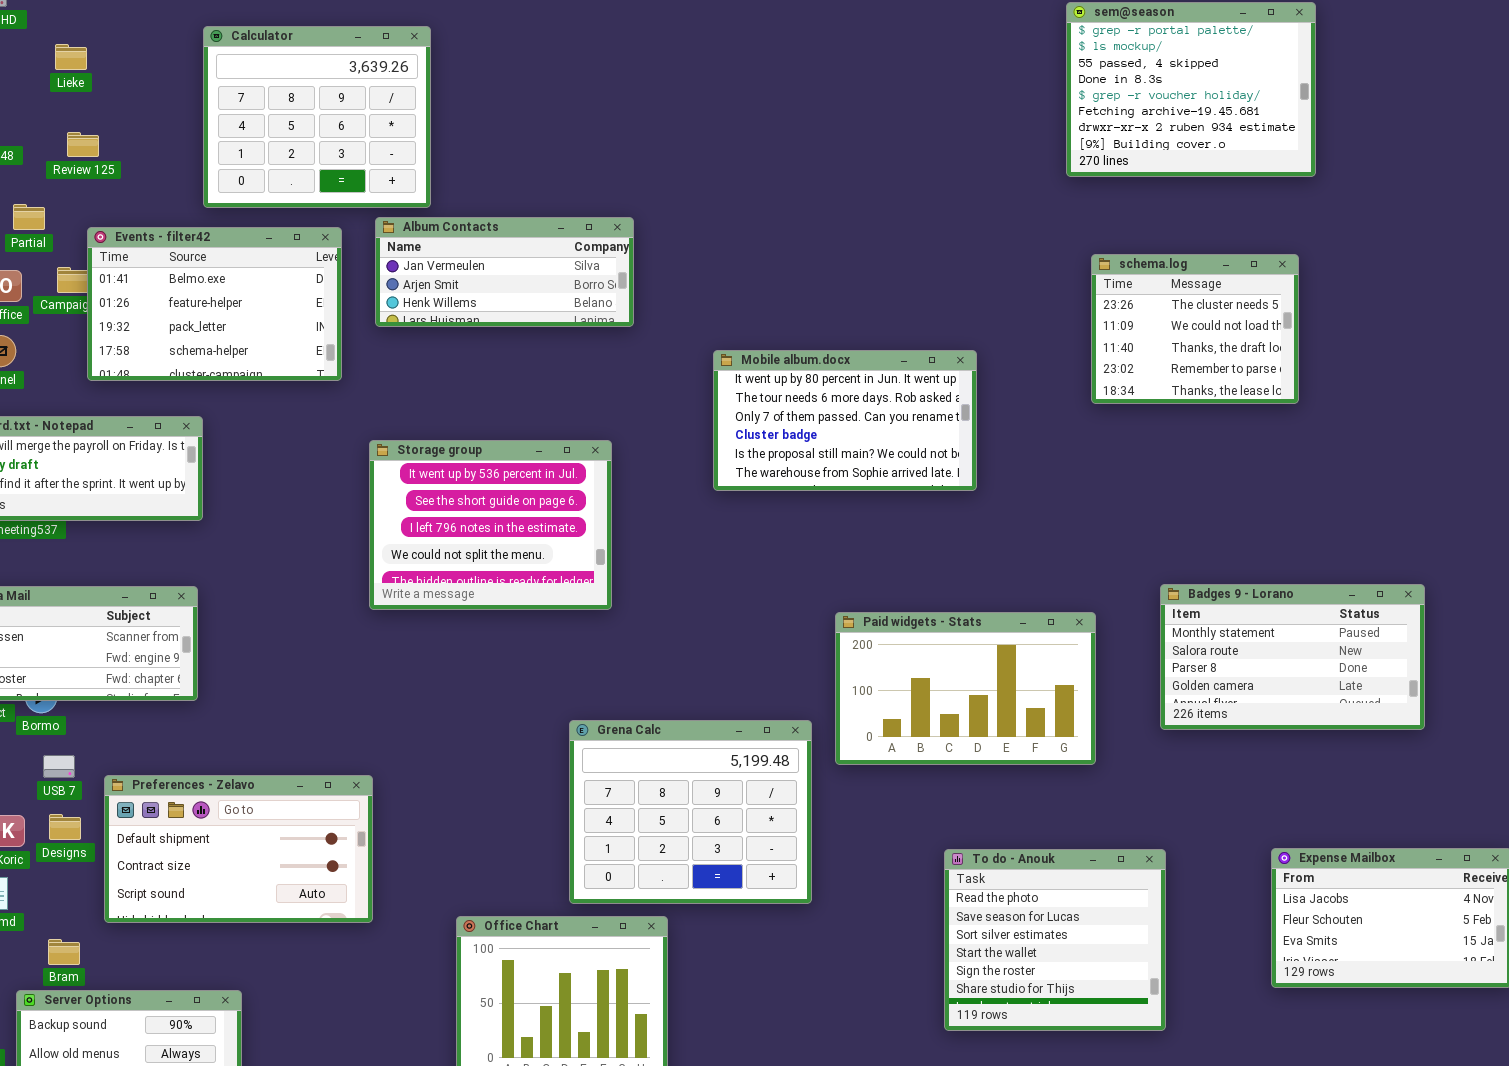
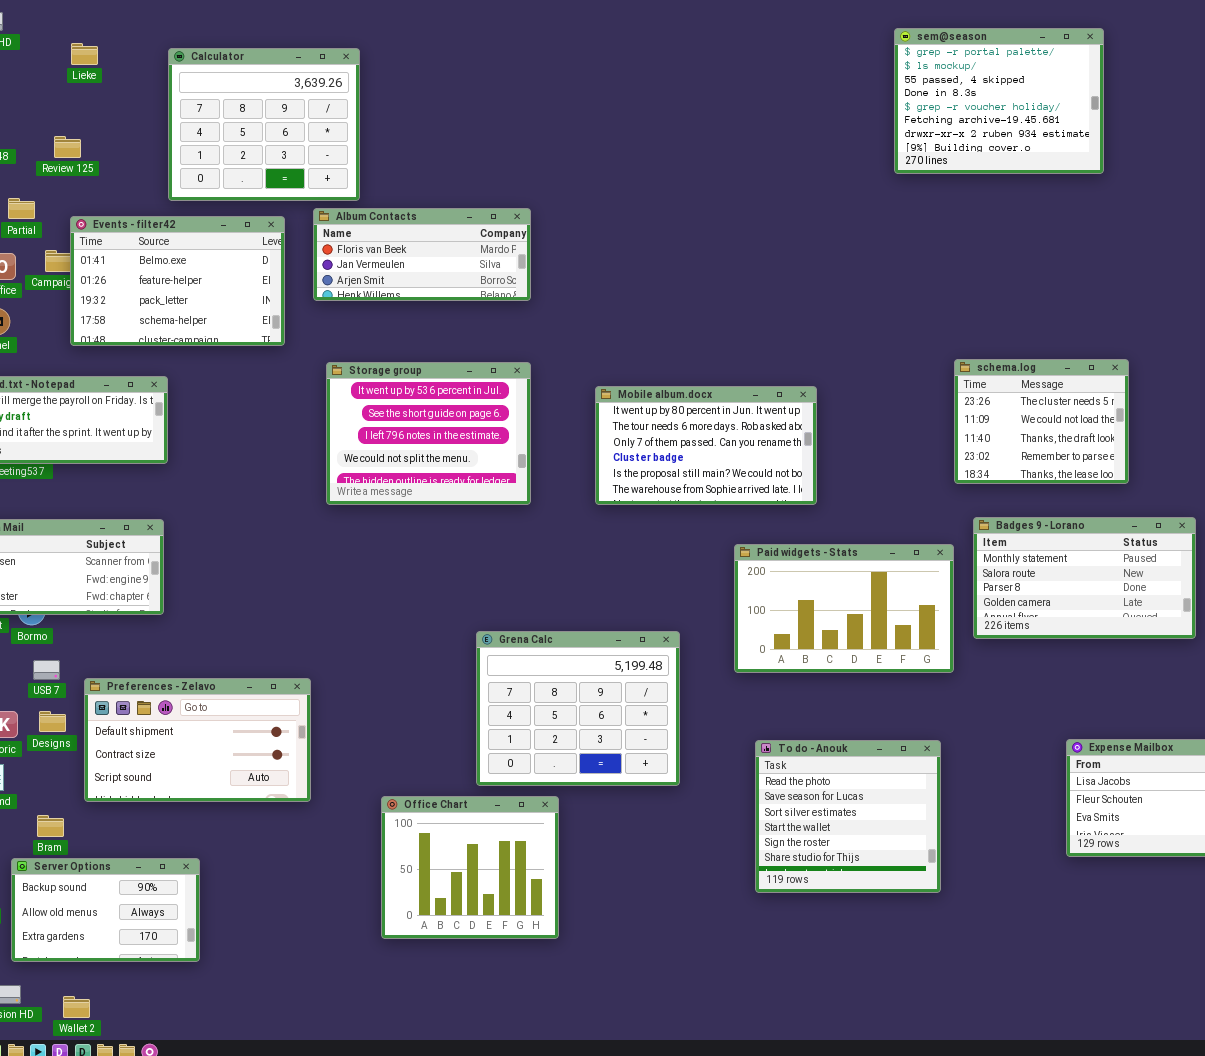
Lieke: [55,44,87,70] -> [71,43,98,65], moved
Album Contacts: [375,217,634,327] -> [313,208,531,301], scrolled up 1 row
schema.log: [1091,254,1299,404] -> [954,359,1129,484], moved
Mobile album.docx: [713,350,977,491] -> [595,386,817,505], moved
Storage group: [369,440,612,610] -> [326,362,531,505], moved
Paid widgets - Stats: [835,612,1096,765] -> [734,544,954,673], moved
To do - Anouk: [944,849,1166,1031] -> [755,740,941,893], moved

